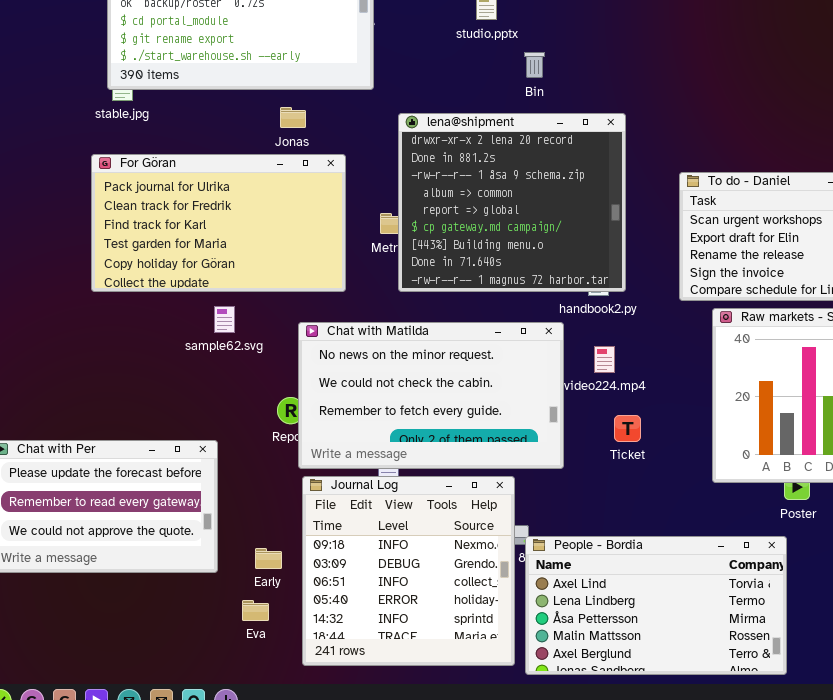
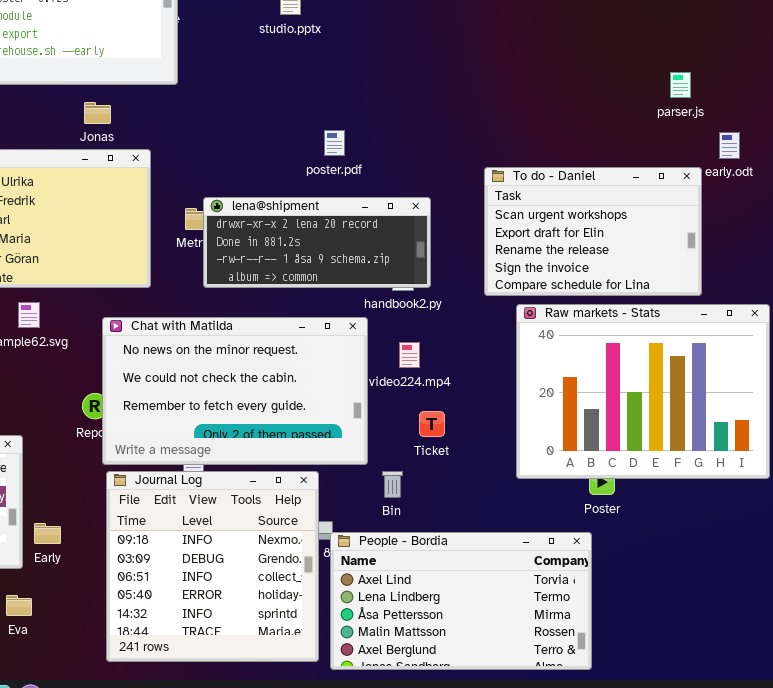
Bin: [524,52,545,78] -> [382,471,403,498], moved
lena@shipment: [398,113,626,292] -> [203,197,431,288], resized
Early: [255,548,282,569] -> [34,523,61,544], moved
Eva: [242,600,269,621] -> [6,595,32,616], moved

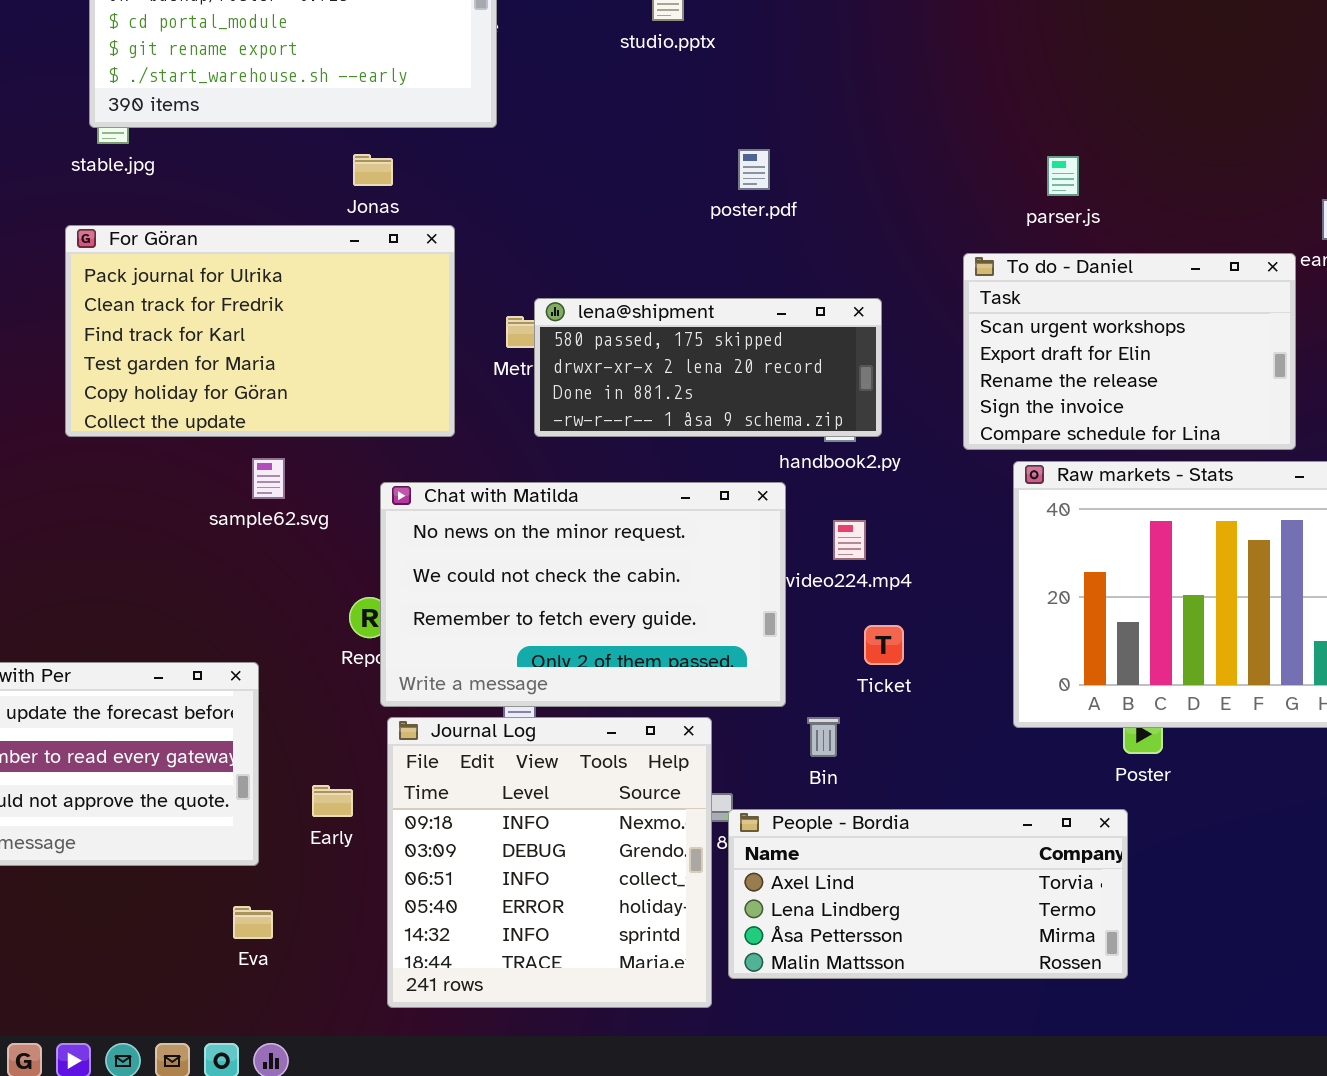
parser.js: [670,72,691,98] -> [1047,156,1079,196], moved
poster.pdf: [324,130,345,156] -> [738,149,770,190], moved
lena@shipment: [203,197,431,288] -> [534,298,882,437], scrolled up 1 row
Early: [34,523,61,544] -> [312,785,353,817], moved
People - Bordia: [330,532,592,670] -> [728,809,1128,979], resized

